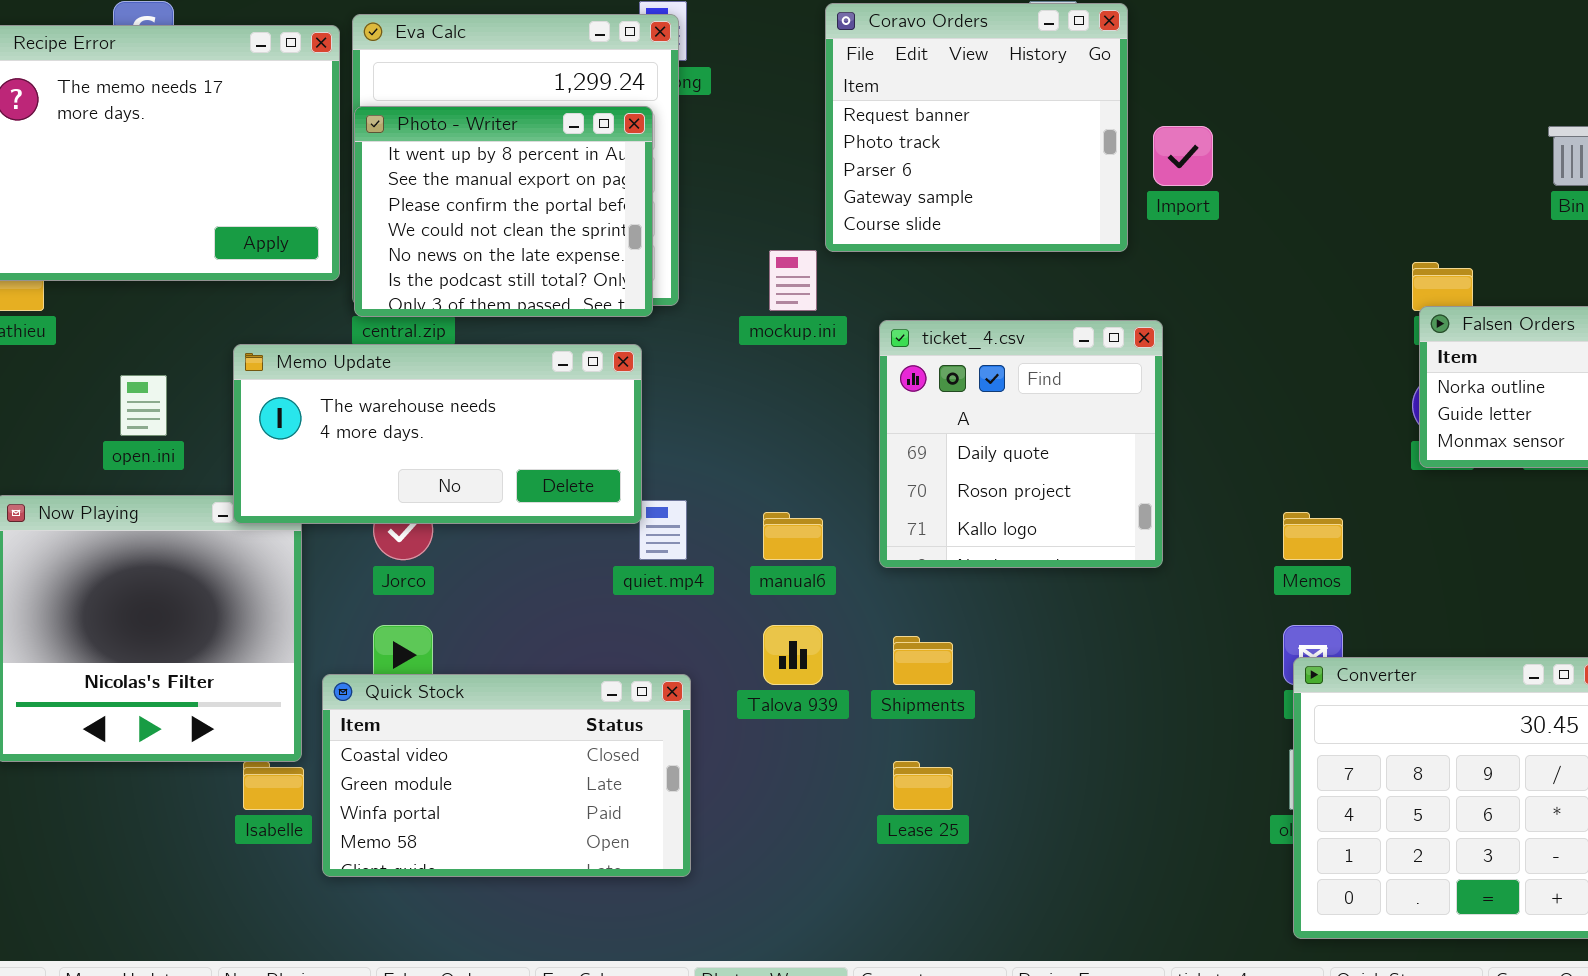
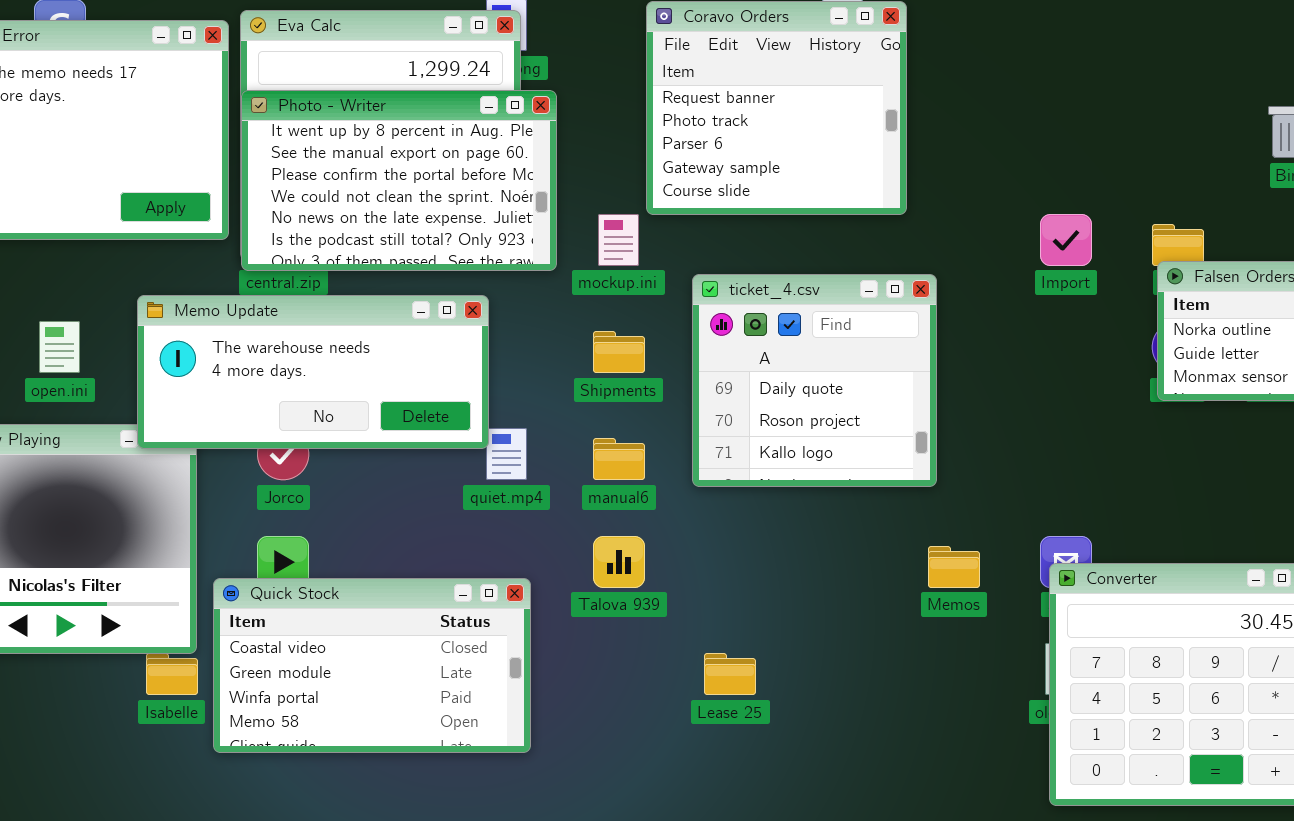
Photo - Writer: [354,106,653,317] -> [241,90,557,271], resized
Import: [1153,126,1213,186] -> [1040,214,1092,266], moved
Memos: [1283,512,1343,560] -> [928,546,980,588], moved
Shipments: [893,636,953,685] -> [593,331,645,373], moved

